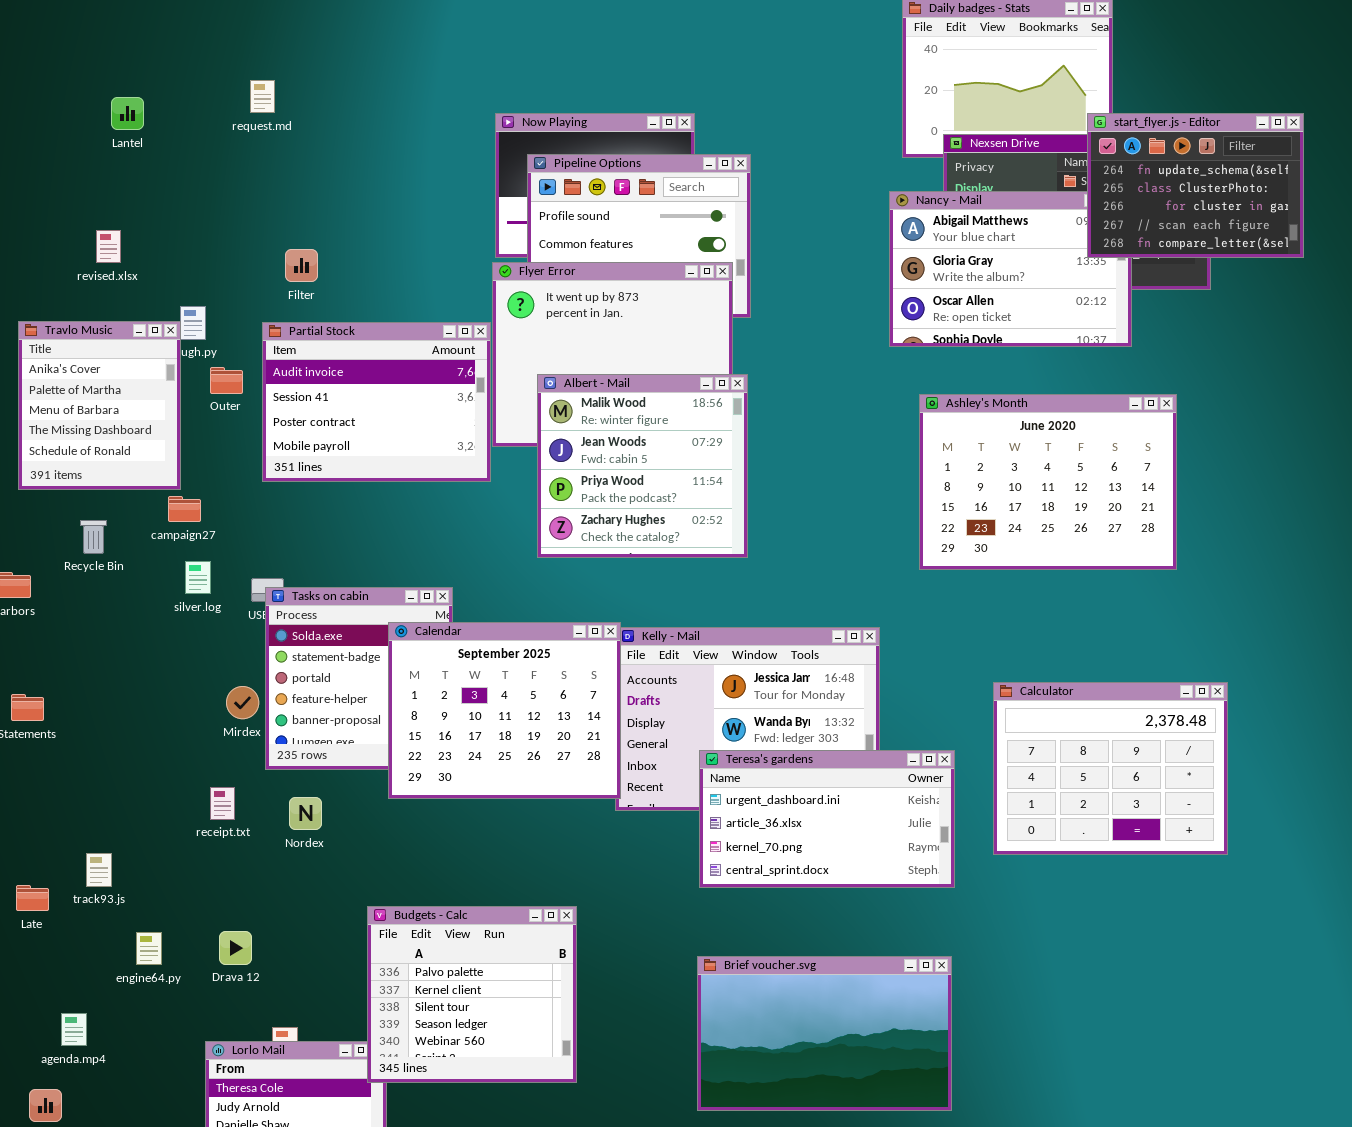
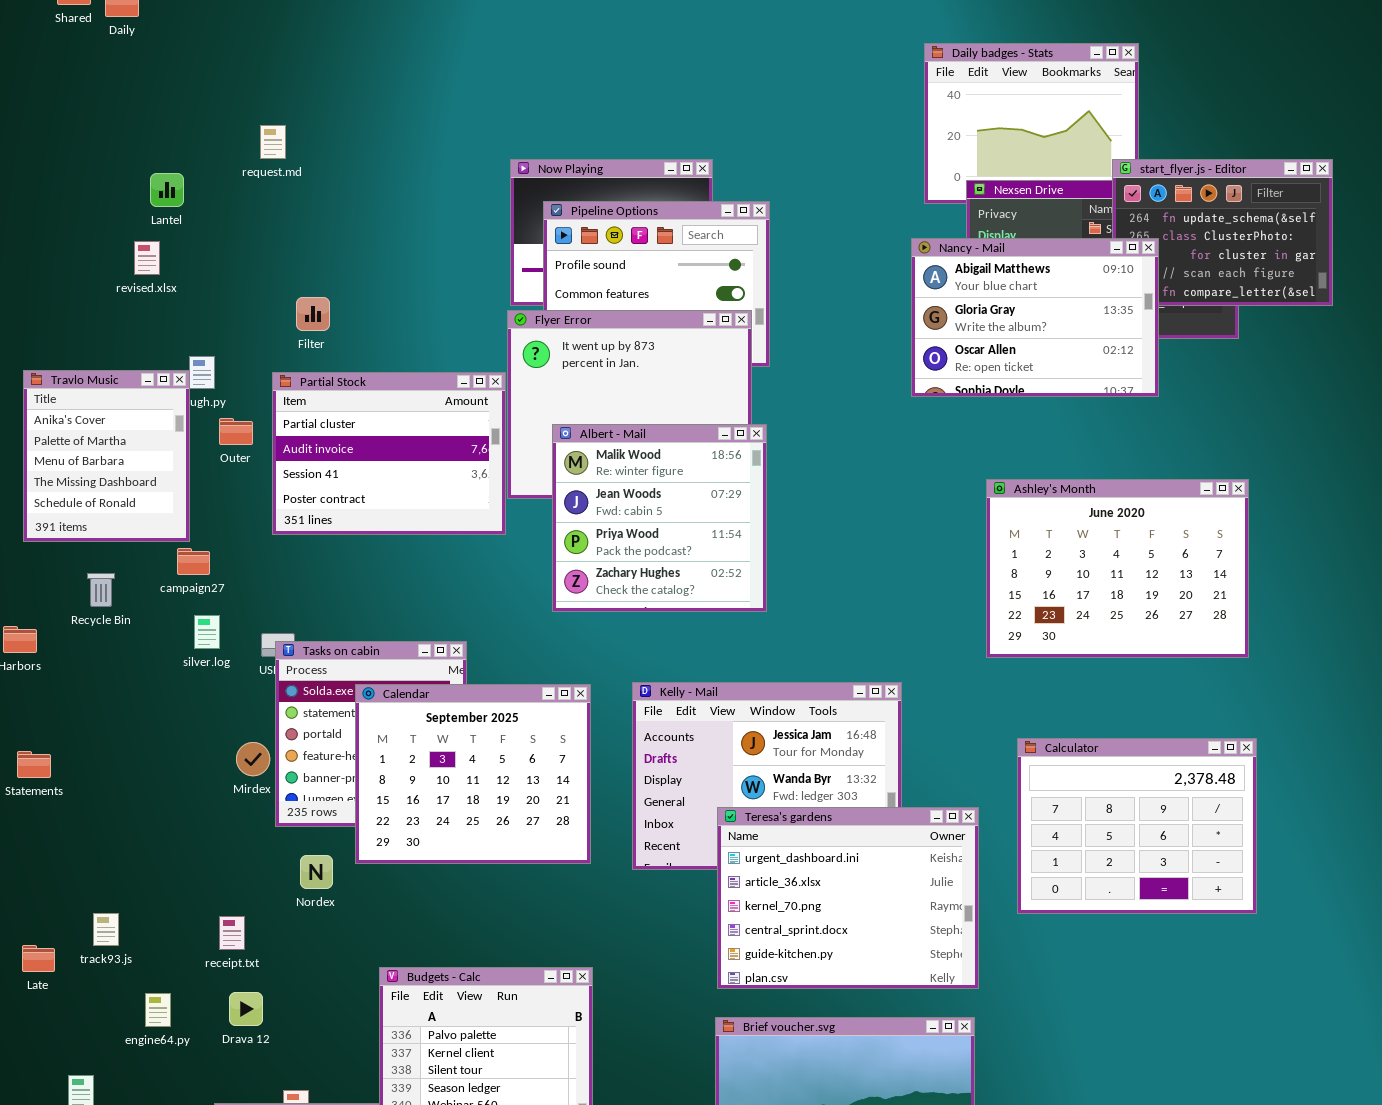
Lantel: [111,97,144,130] -> [150,173,184,207], moved
Nancy - Mail: [889,191,1132,347] -> [911,238,1159,397], raised
revised.xlsx: [96,230,121,263] -> [134,241,160,275], moved
Partial Stock: [262,322,491,482] -> [272,372,506,535], scrolled up 1 row
Ashley's Month: [919,394,1177,570] -> [986,479,1249,658], moved
Calendar: [388,622,621,799] -> [355,684,591,864], moved
Teresa's gardens: [699,750,955,888] -> [717,807,979,989], resized
receipt.txt: [210,787,235,820] -> [219,916,245,950], moved

